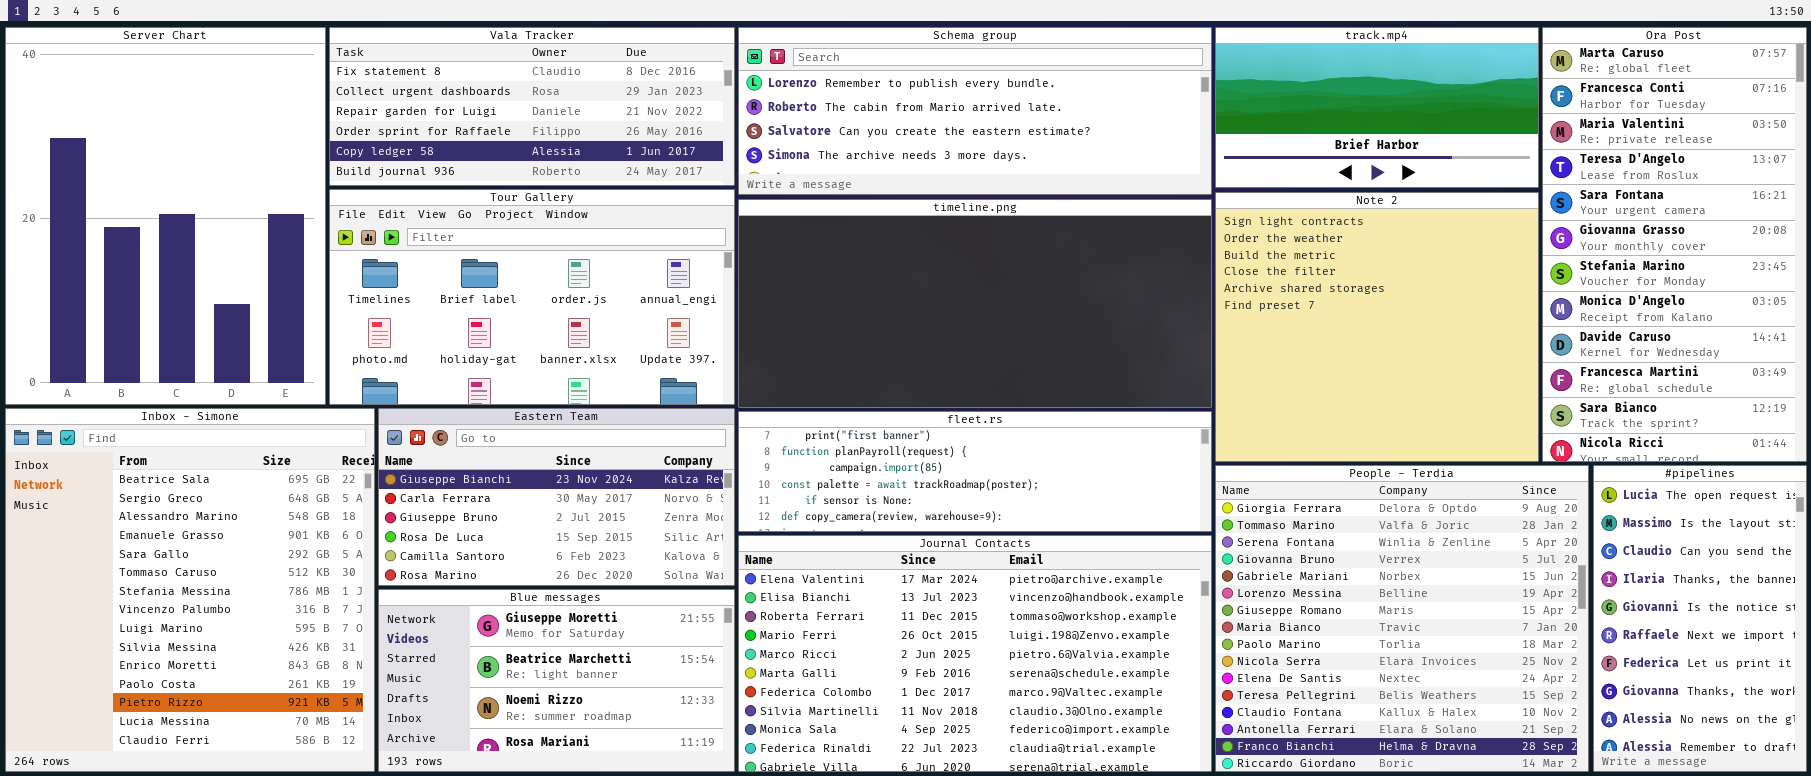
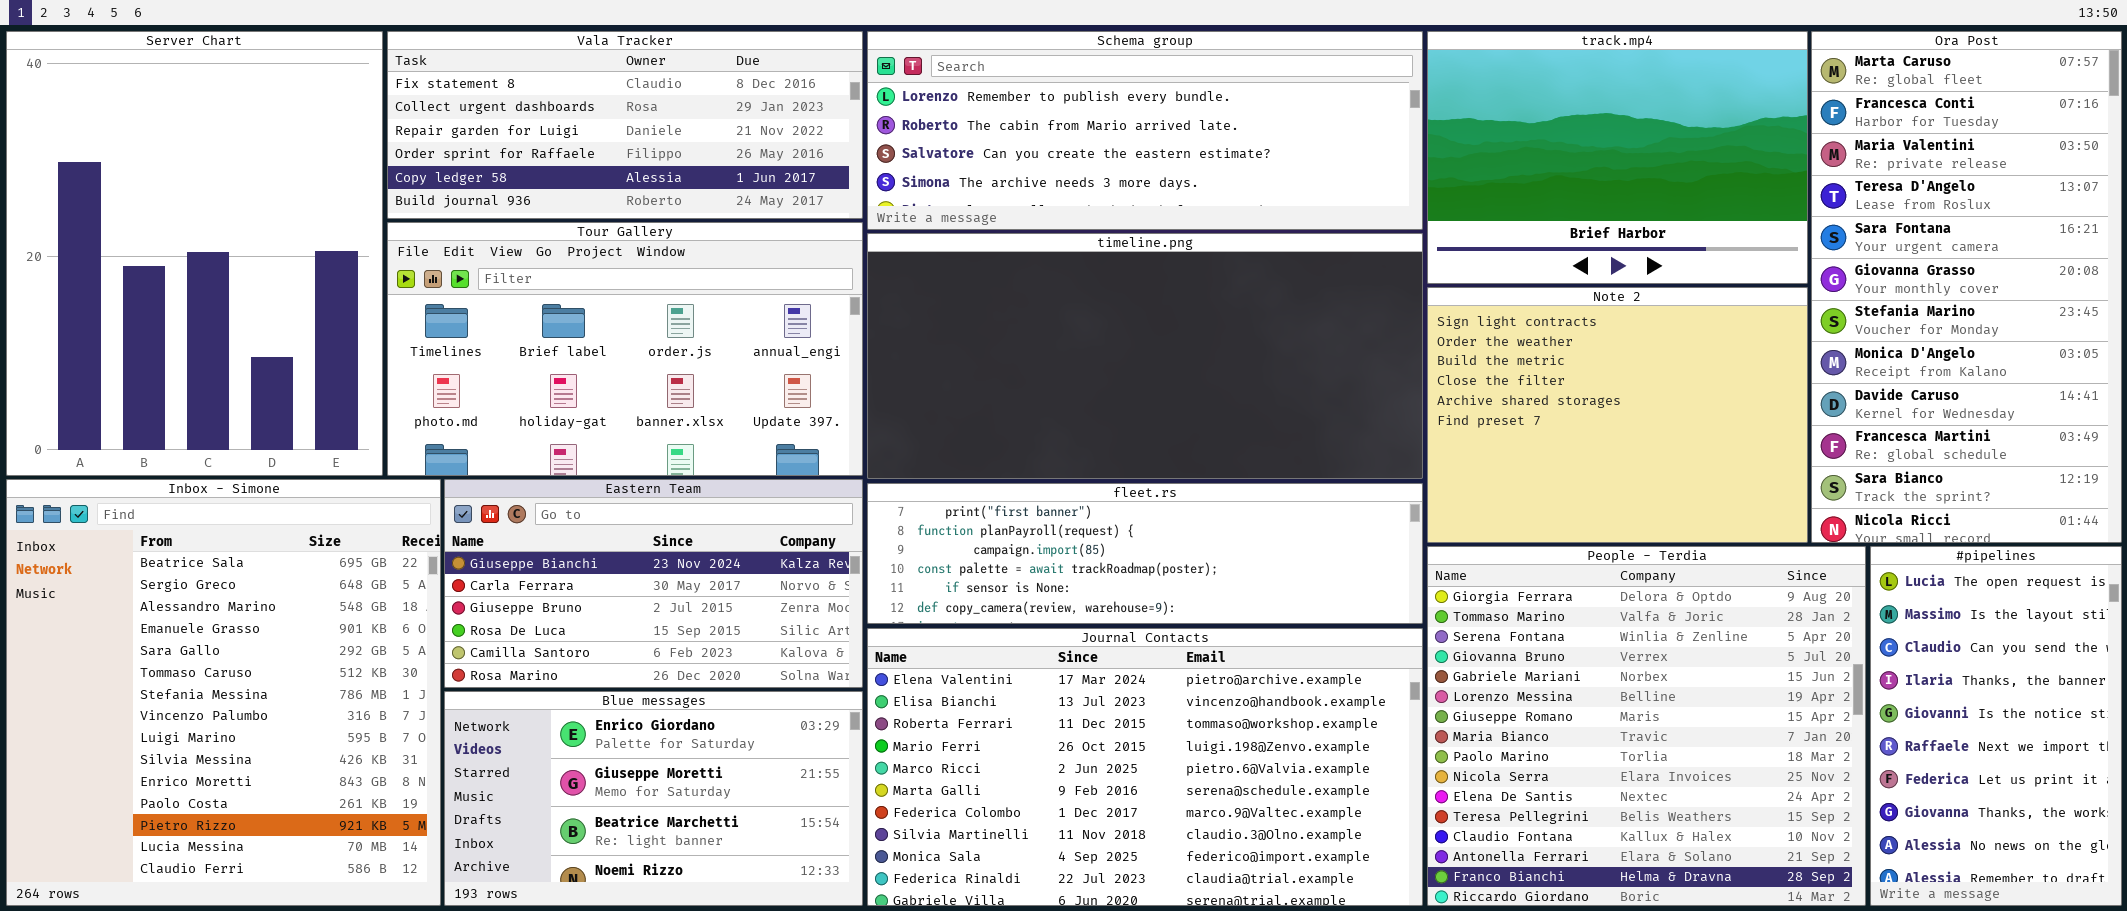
track.mp4: [1215,27,1539,188] -> [1427,31,1808,284], resized
Note 2: [1215,192,1539,462] -> [1427,287,1808,543], resized
Blue messages: [378,589,735,772] -> [444,691,863,906], scrolled up 1 row

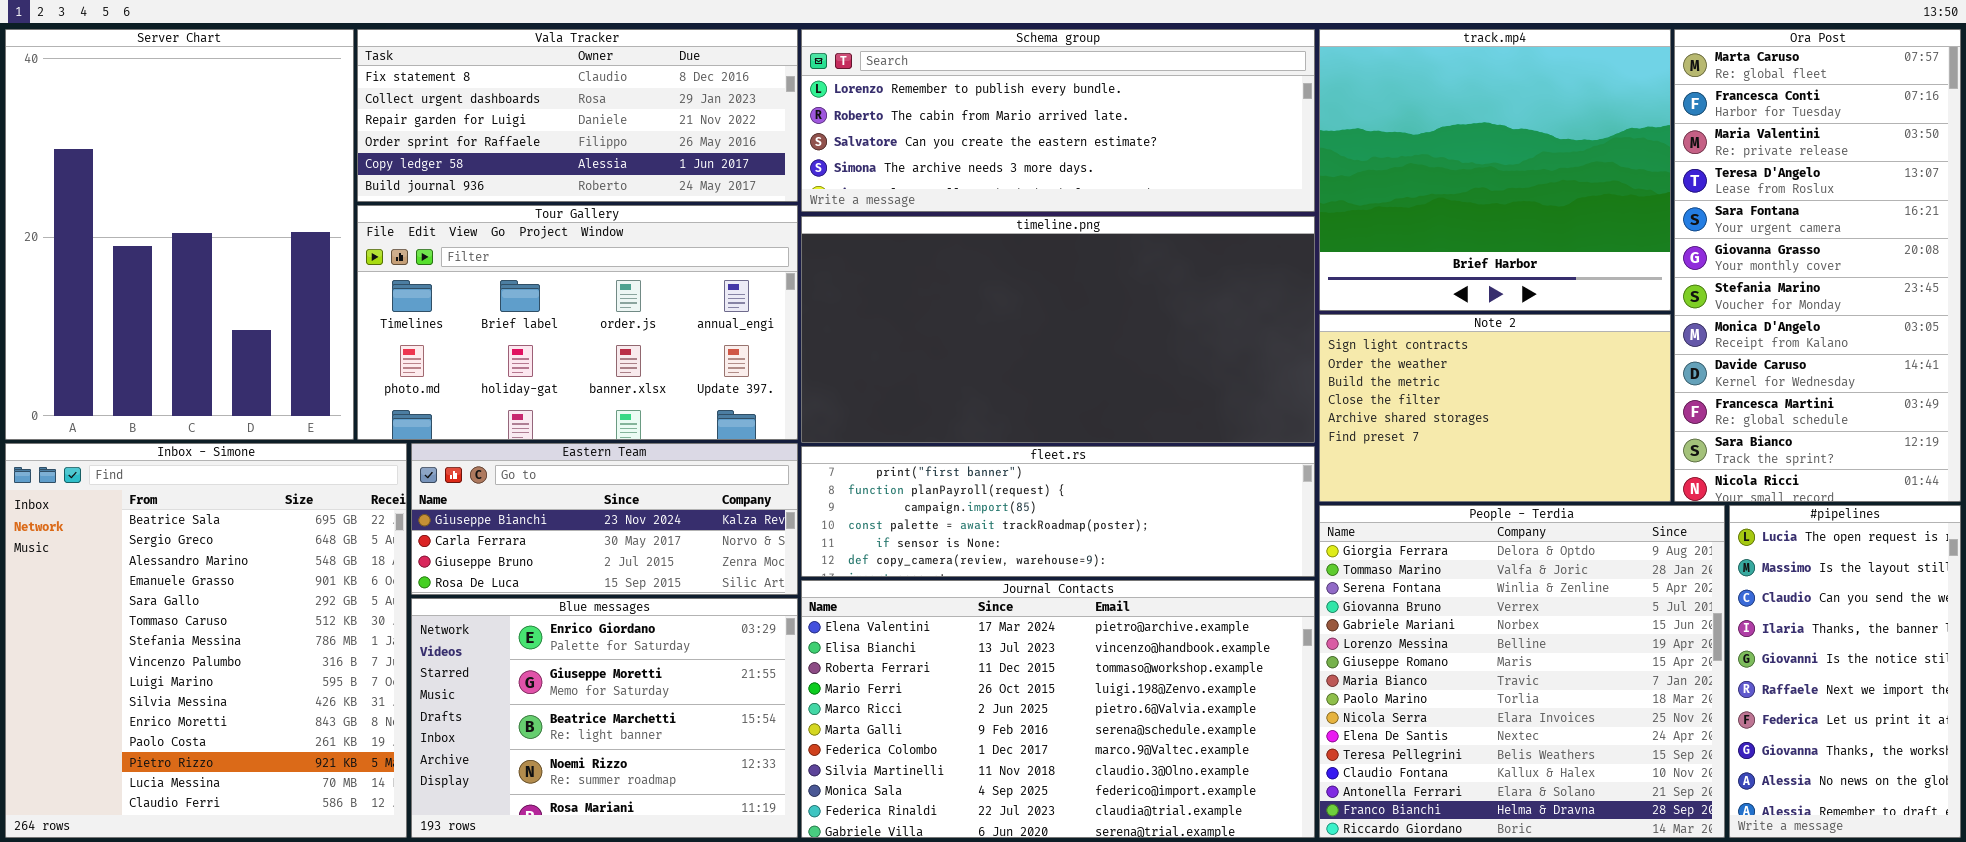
track.mp4: [1427,31,1808,284] -> [1319,29,1671,311], resized
Note 2: [1427,287,1808,543] -> [1319,314,1671,502], resized
Eastern Team: [444,479,863,688] -> [411,443,798,595], resized
Blue messages: [444,691,863,906] -> [411,598,798,838], resized

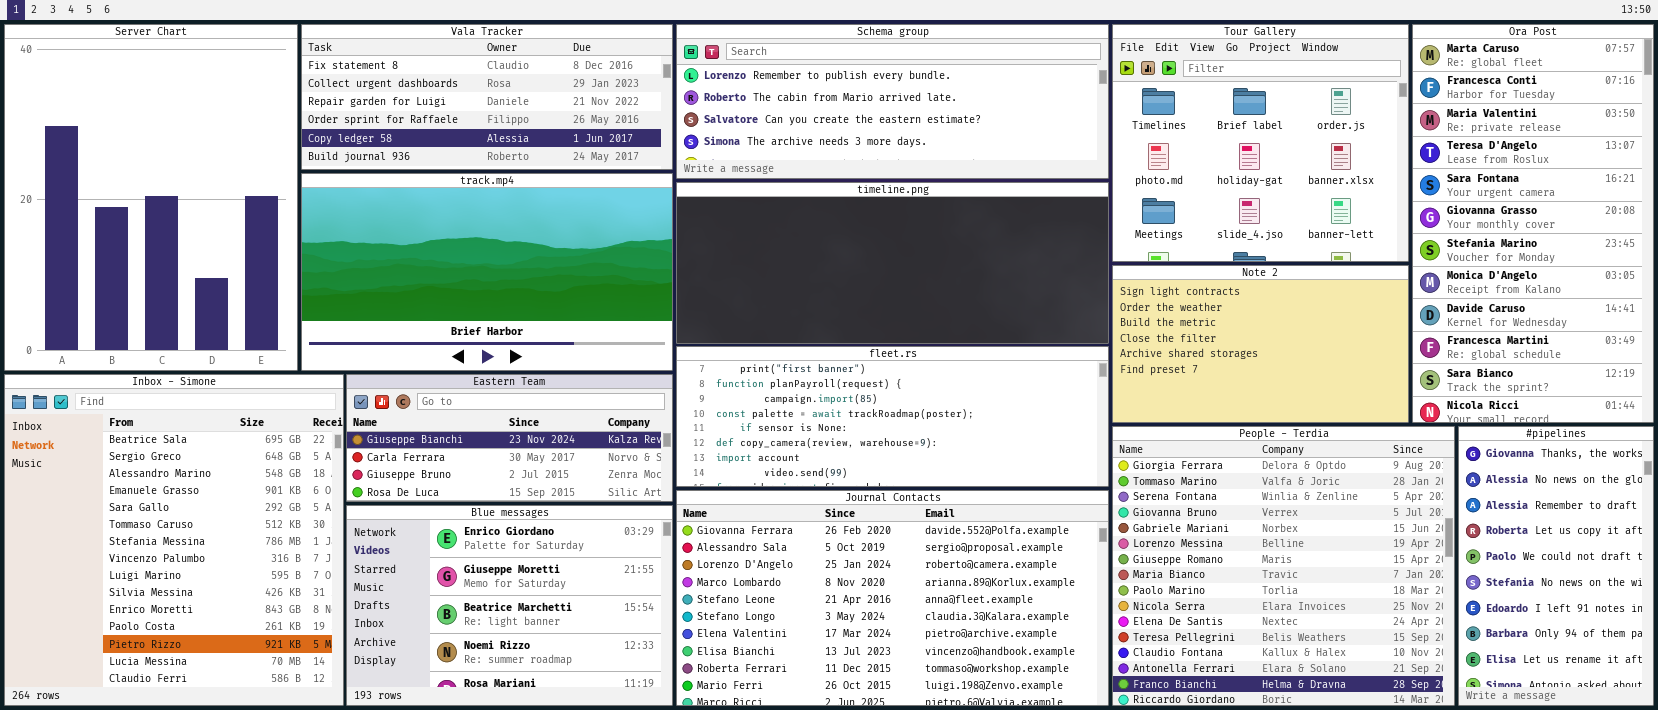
track.mp4: [1319,29,1671,311] -> [301,173,673,371], moved, resized
Tour Gallery: [357,205,798,440] -> [1112,24,1409,262], moved, resized
timeline.png: [801,216,1315,443] -> [676,182,1109,344], resized
fleet.rs: [801,446,1315,577] -> [676,346,1109,487], resized
#pipelines: [1729,505,1961,838] -> [1458,426,1654,706], scrolled down 7 rows
Journal Contacts: [801,580,1315,838] -> [676,490,1109,706], scrolled up 6 rows

